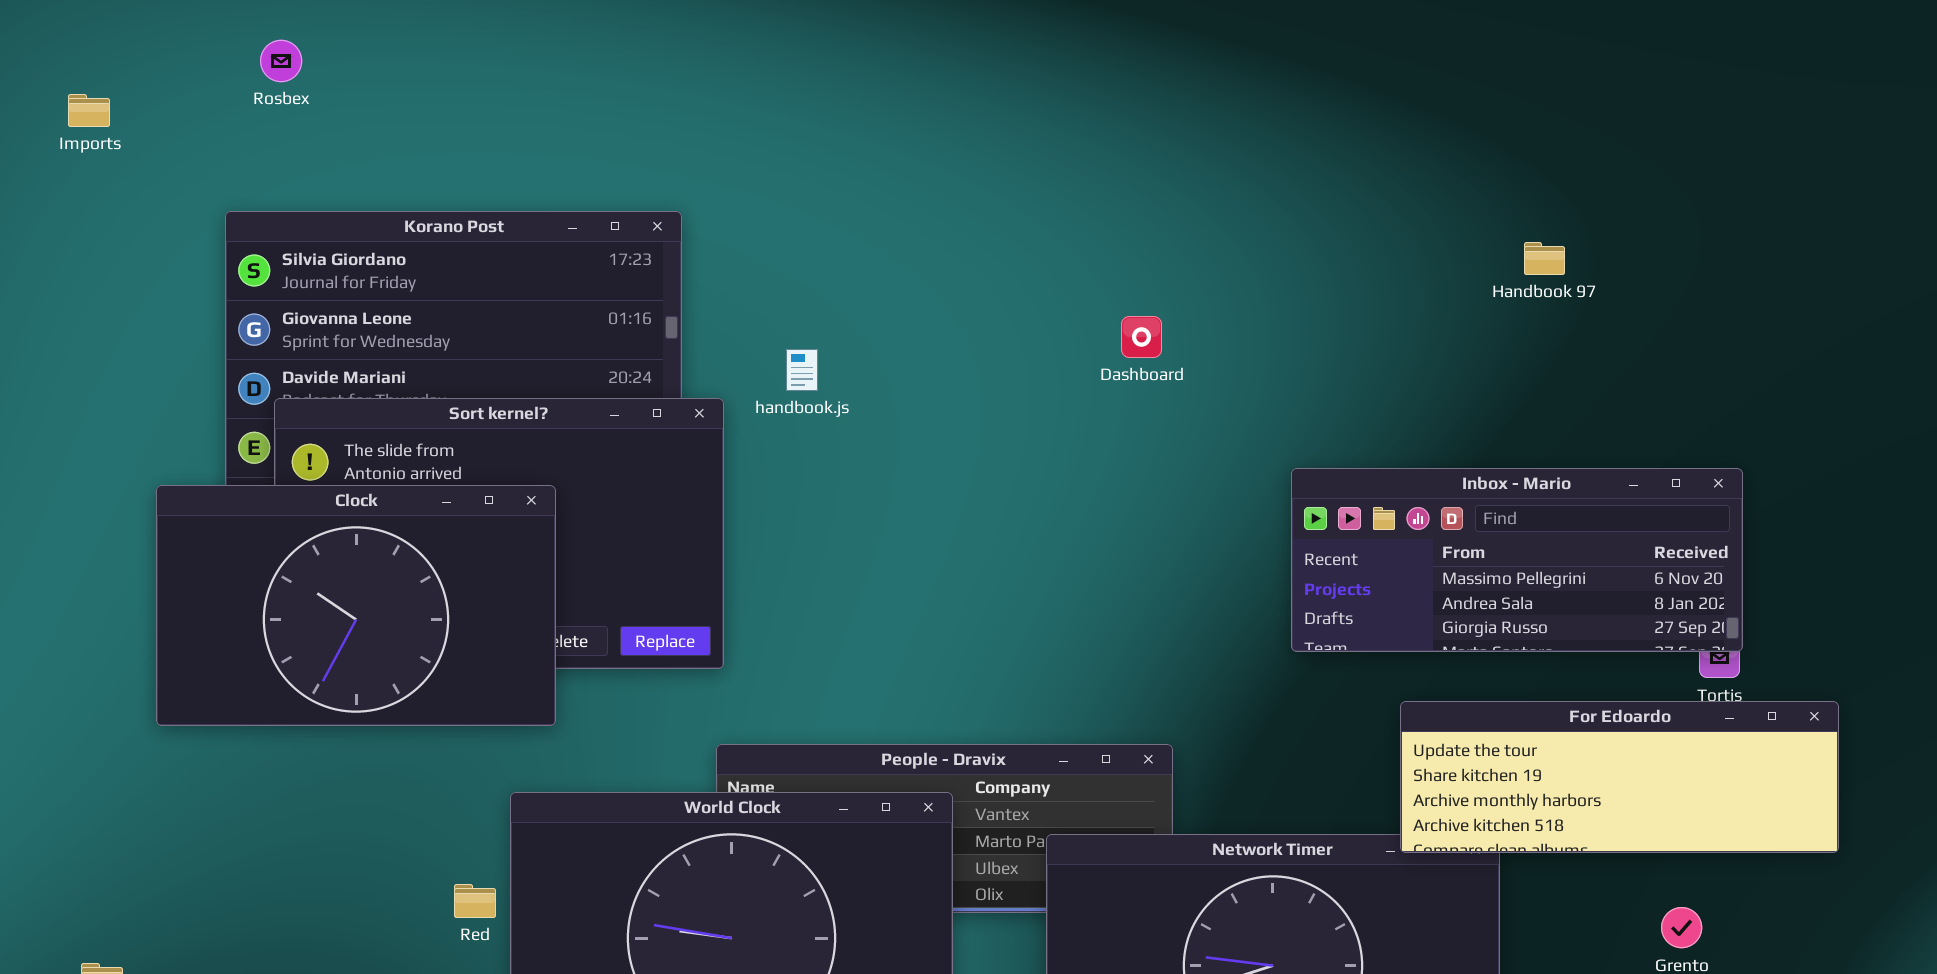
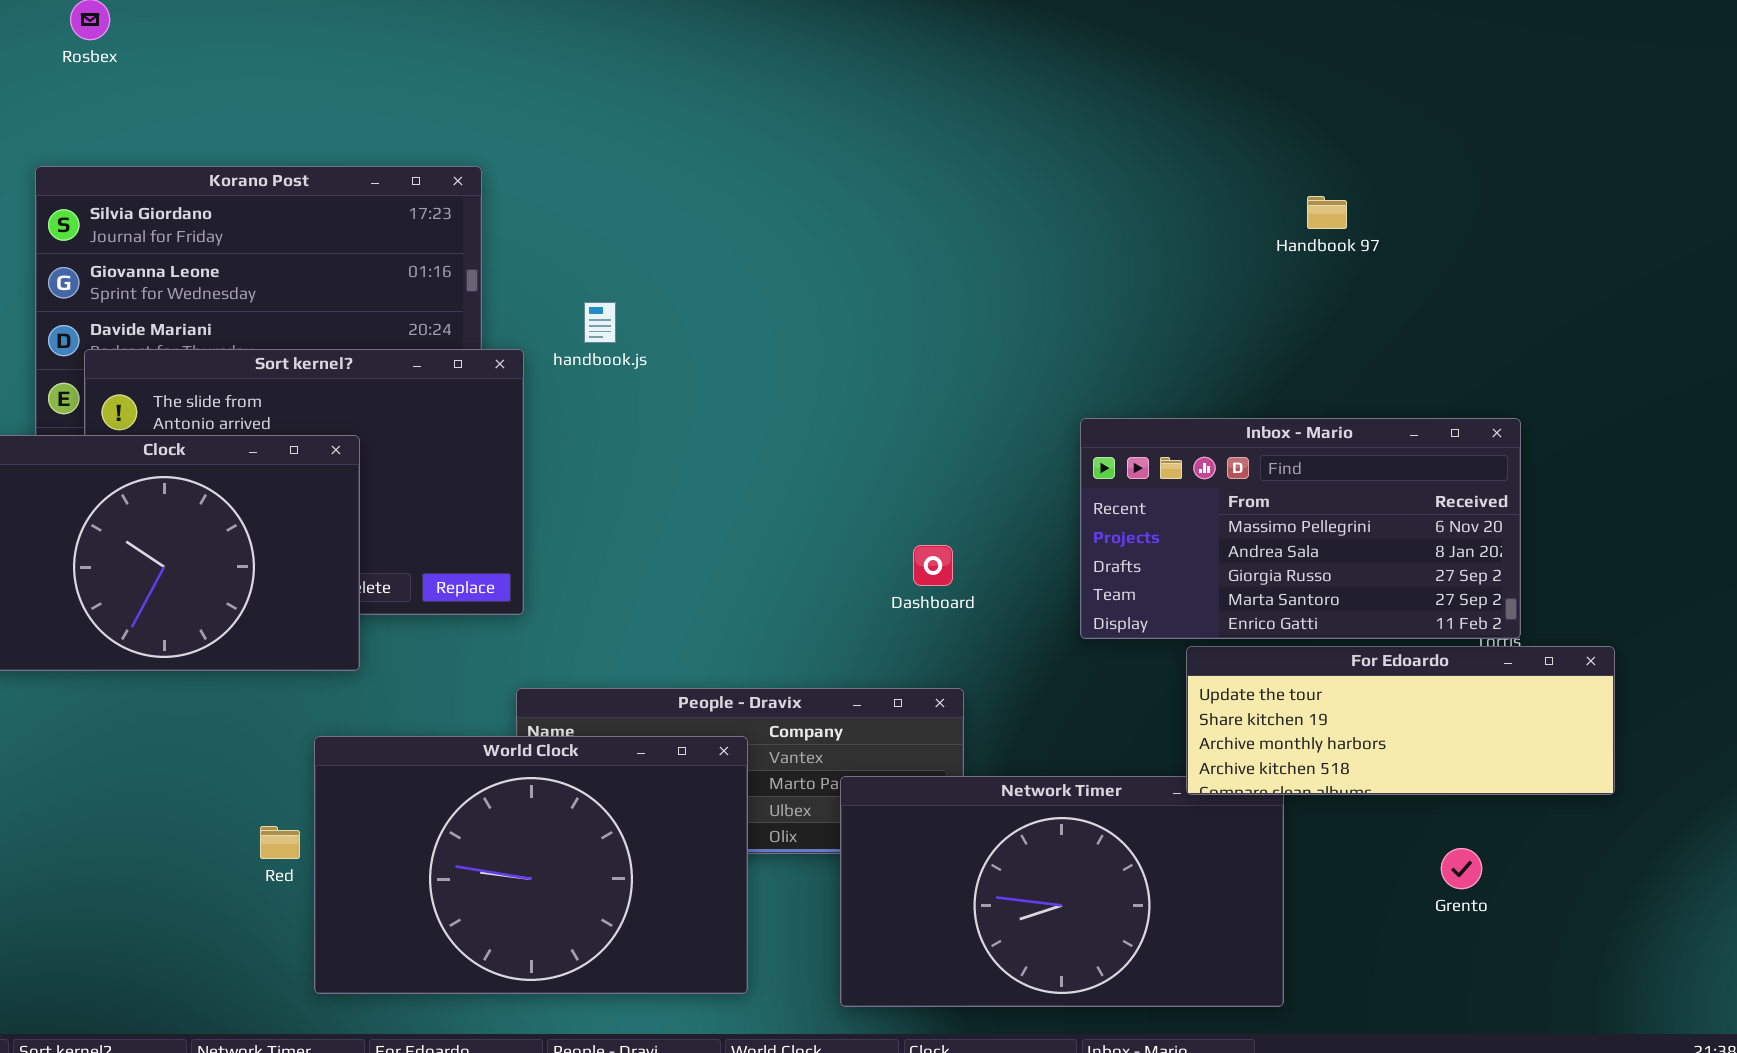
Dashboard: [1121,316,1162,358] -> [913,545,953,586], moved
Inbox - Mario: [1291,468,1743,652] -> [1080,418,1521,639], resized

